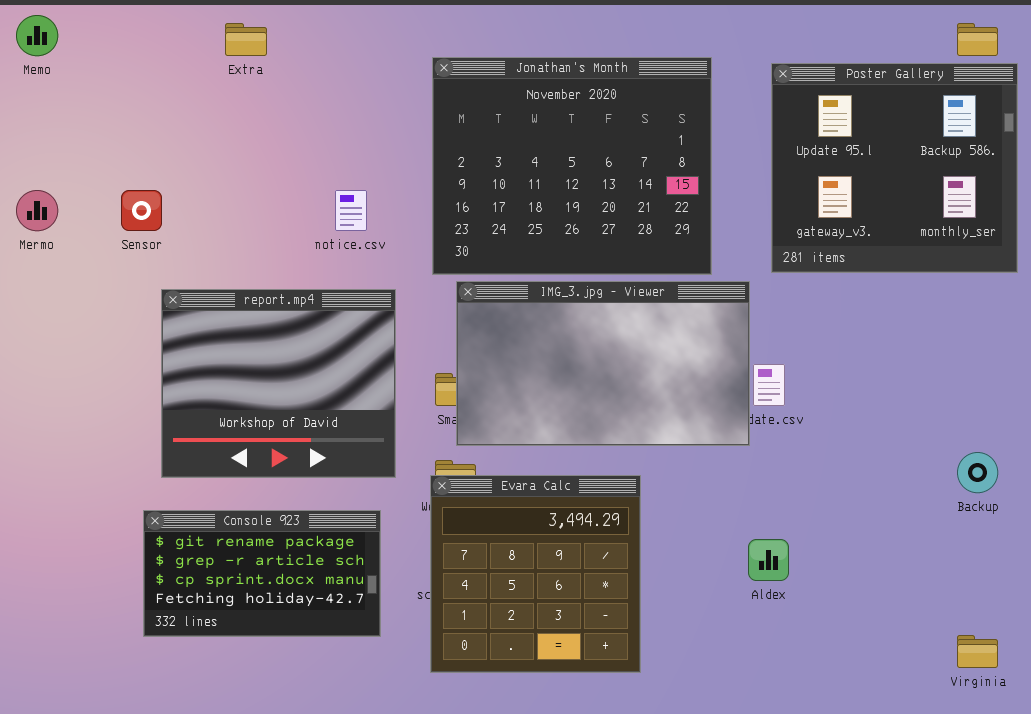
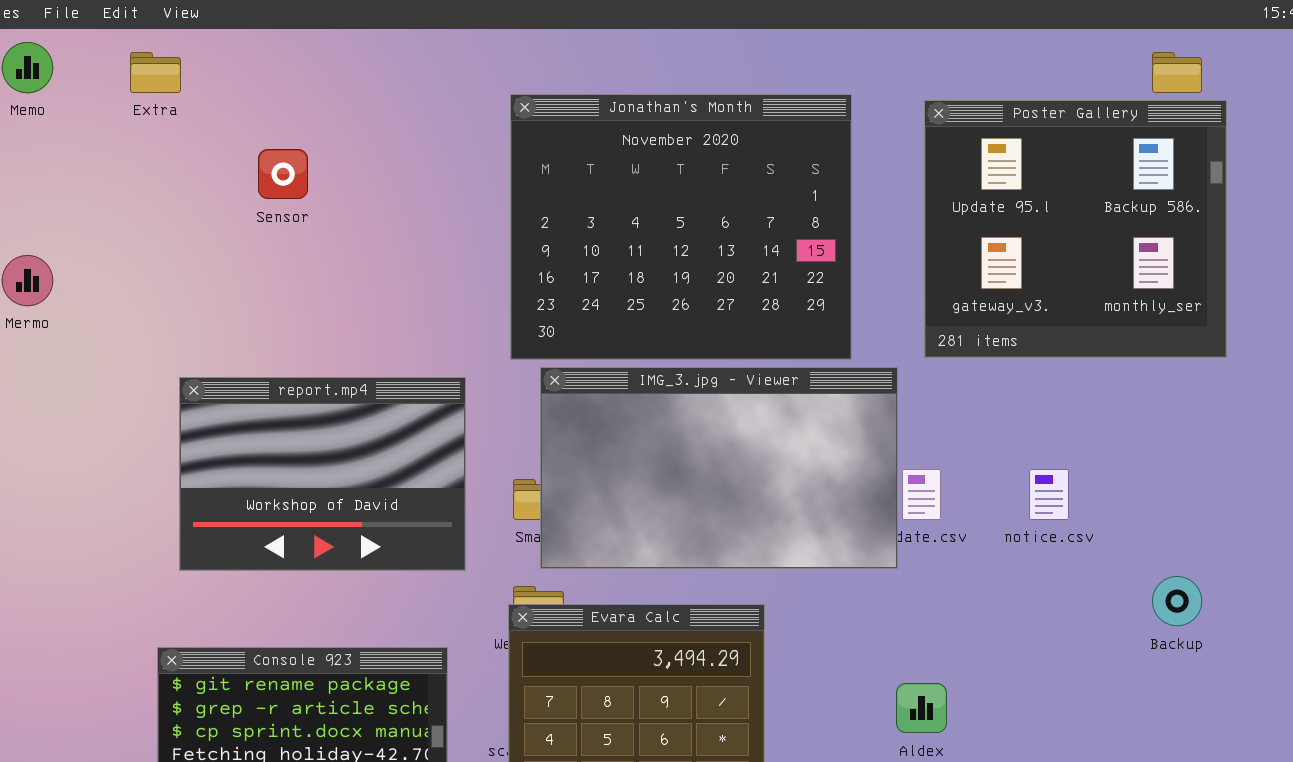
Extra: [225,23,267,56] -> [130,52,181,93], moved
Sensor: [121,190,162,231] -> [258,149,308,199], moved
notice.csv: [335,190,367,231] -> [1029,469,1069,520], moved
report.mp4: [161,289,396,478] -> [179,377,466,571], resized

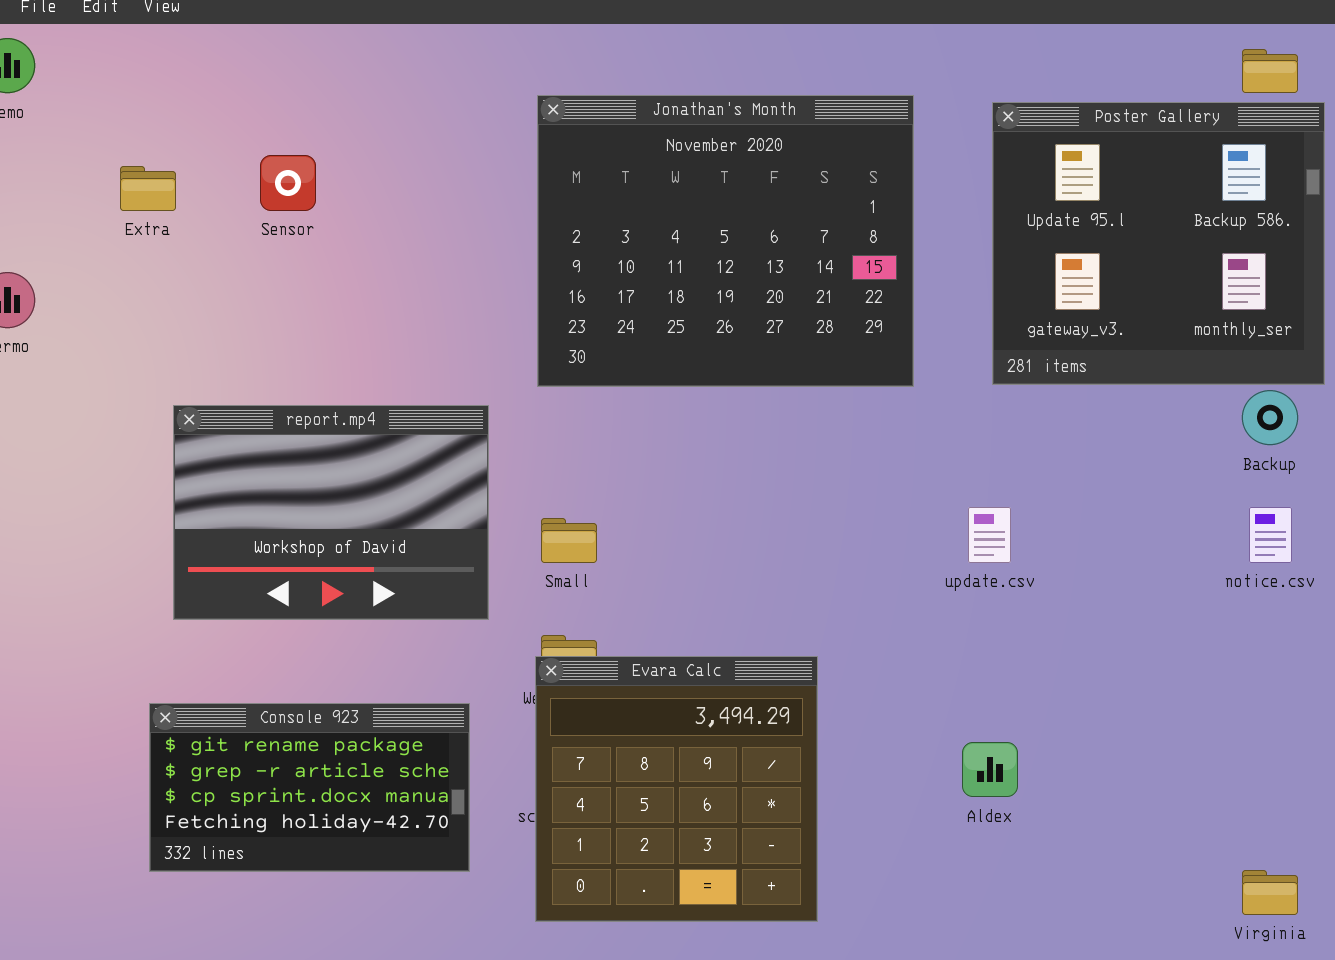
Extra: [130,52,181,93] -> [120,166,176,211], moved
IMG_3.jpg - Viewer: [540,367,898,569] -> none, closed
notice.csv: [1029,469,1069,520] -> [1249,507,1292,563], moved
Backup: [1152,576,1202,626] -> [1242,390,1298,445], moved

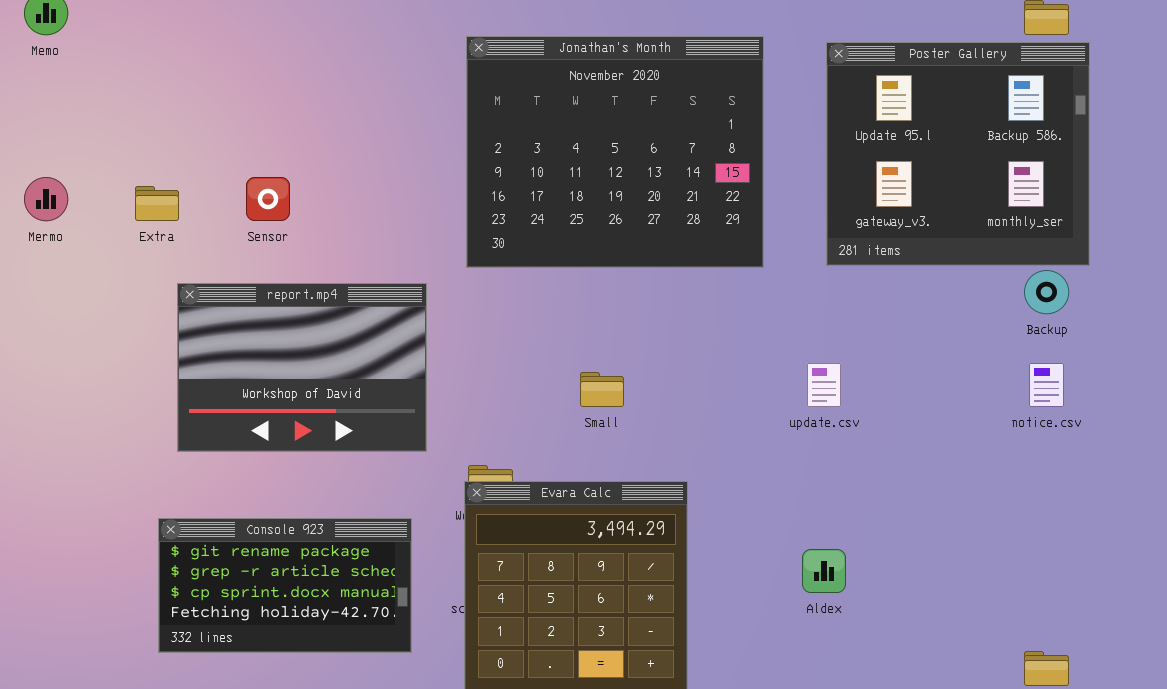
Sensor: [260,155,316,211] -> [246,177,290,221], moved
Extra: [120,166,176,211] -> [135,186,179,221], moved
Small: [541,518,597,563] -> [580,372,624,407], moved

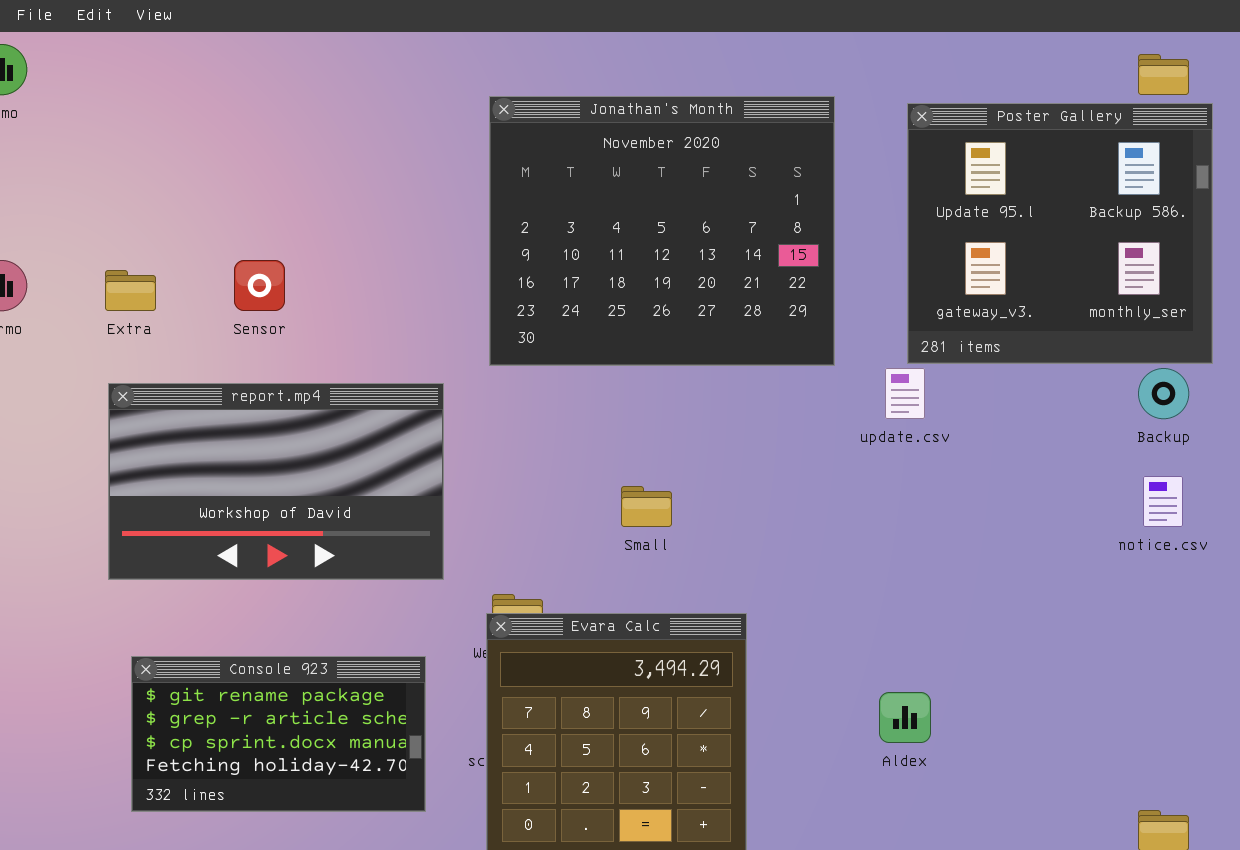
report.mp4: [177,283,427,452] -> [108,383,444,580], resized
update.csv: [807,363,841,407] -> [885,368,925,419], moved

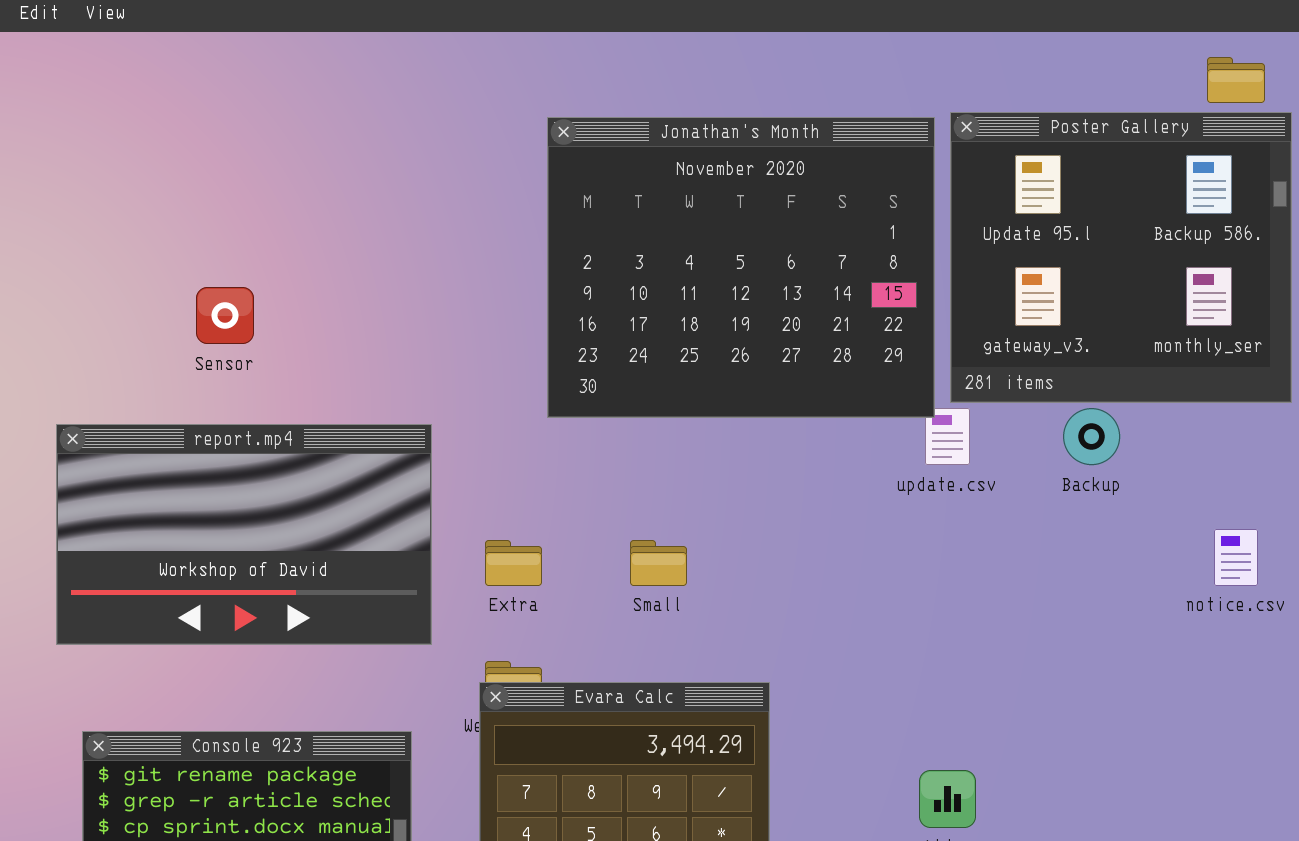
Jonathan's Month: [489,96,835,366] -> [547,117,935,418], moved
Extra: [105,270,156,311] -> [485,540,542,586], moved
Backup: [1138,368,1189,419] -> [1063,408,1120,465], moved

